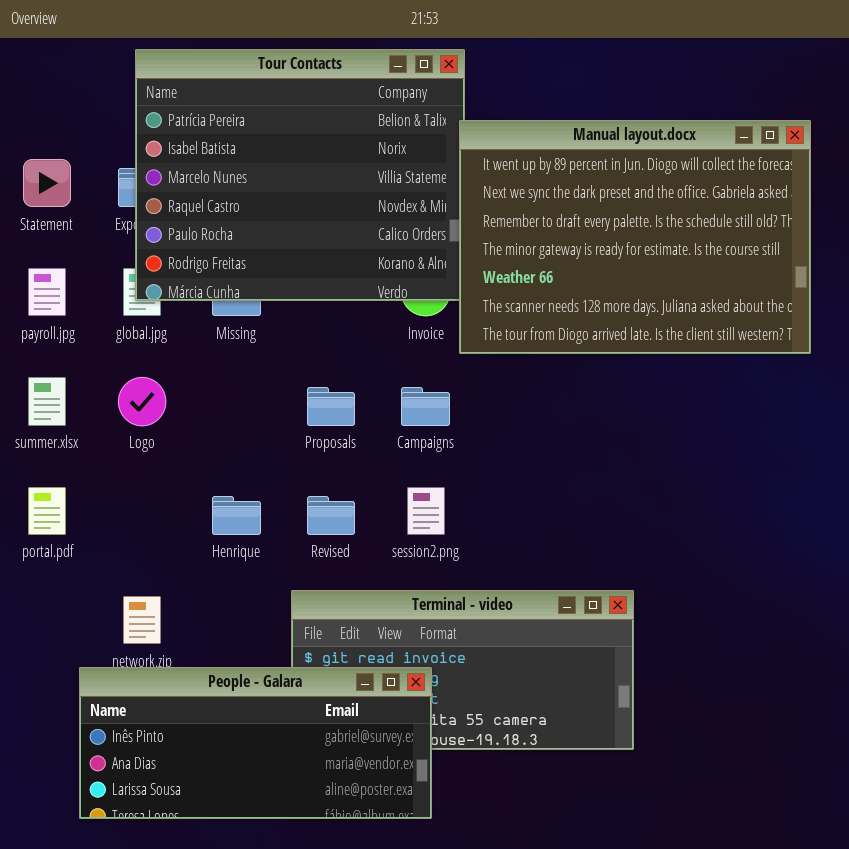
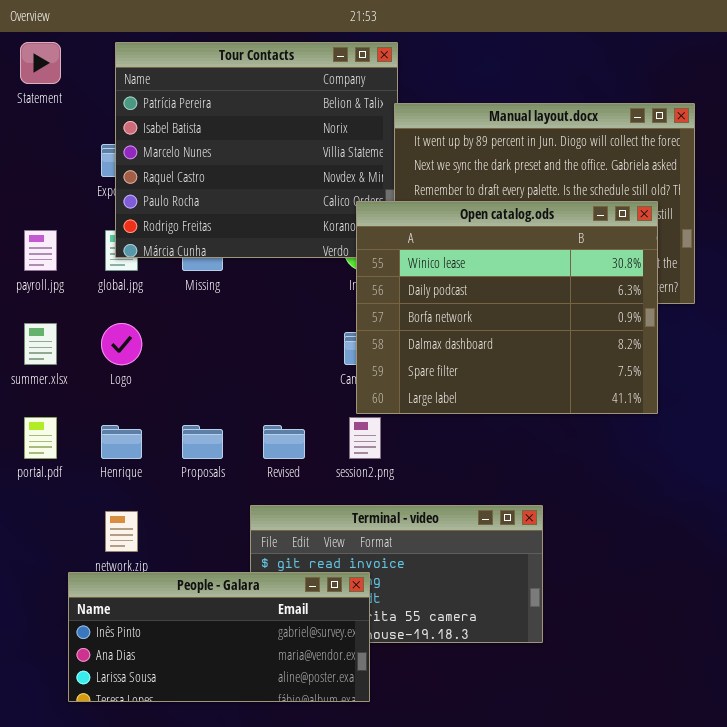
Statement: [23,159,71,207] -> [20,42,61,84], moved
Open catalog.ods: none -> [356,201,658,414], opened
Proposals: [307,387,355,426] -> [182,425,223,459], moved
Henrique: [212,496,261,535] -> [101,425,142,459], moved

